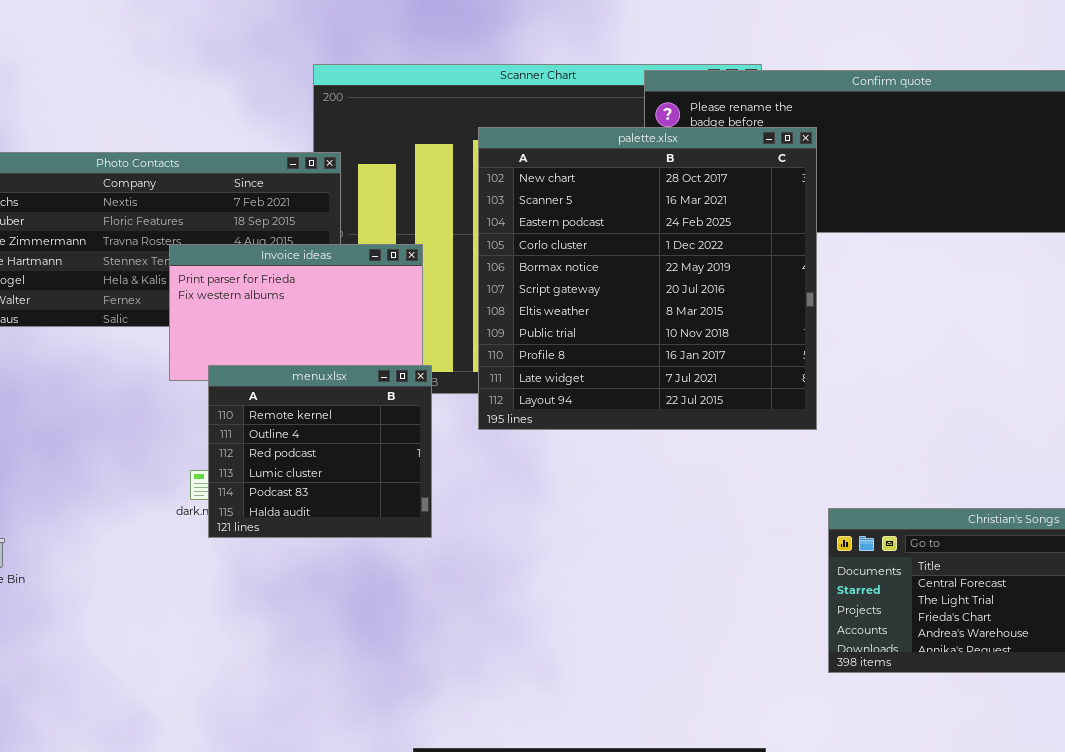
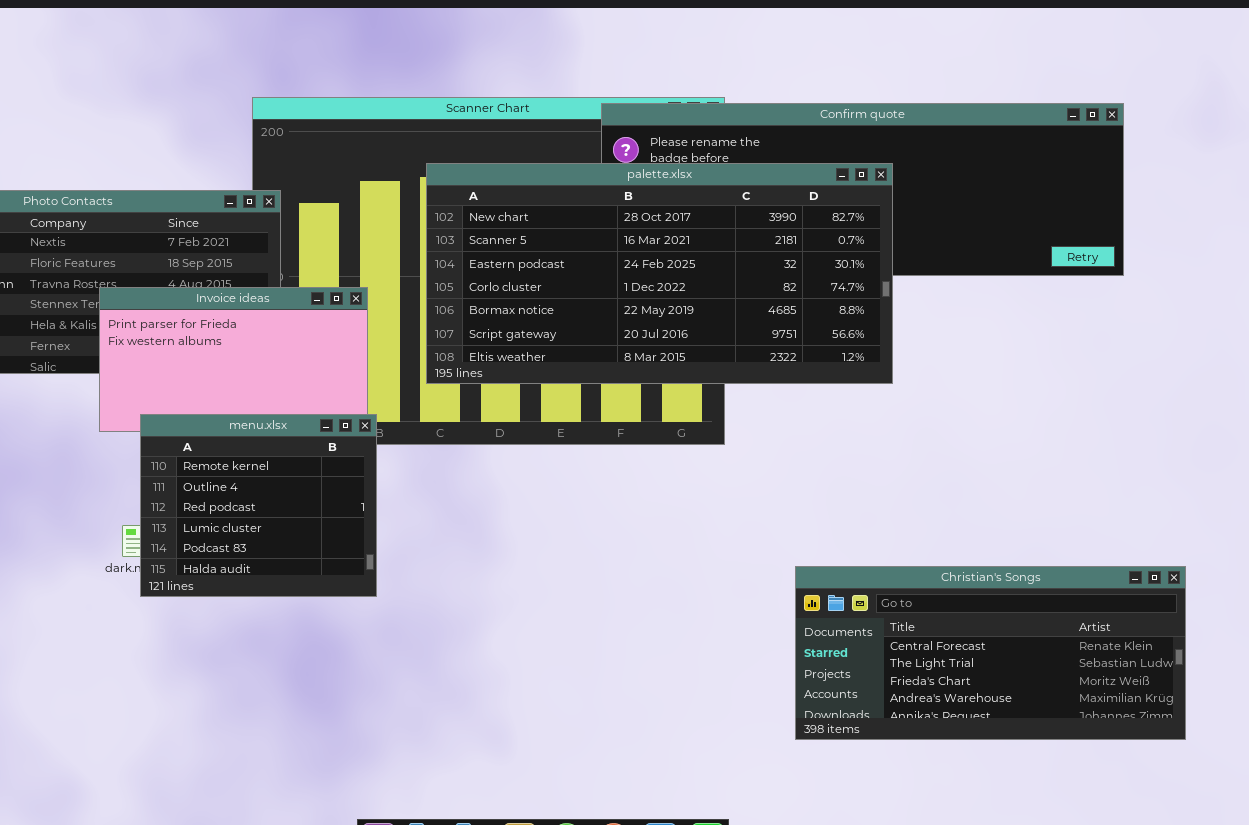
palette.xlsx: [478,127,817,430] -> [426,163,893,384], resized

